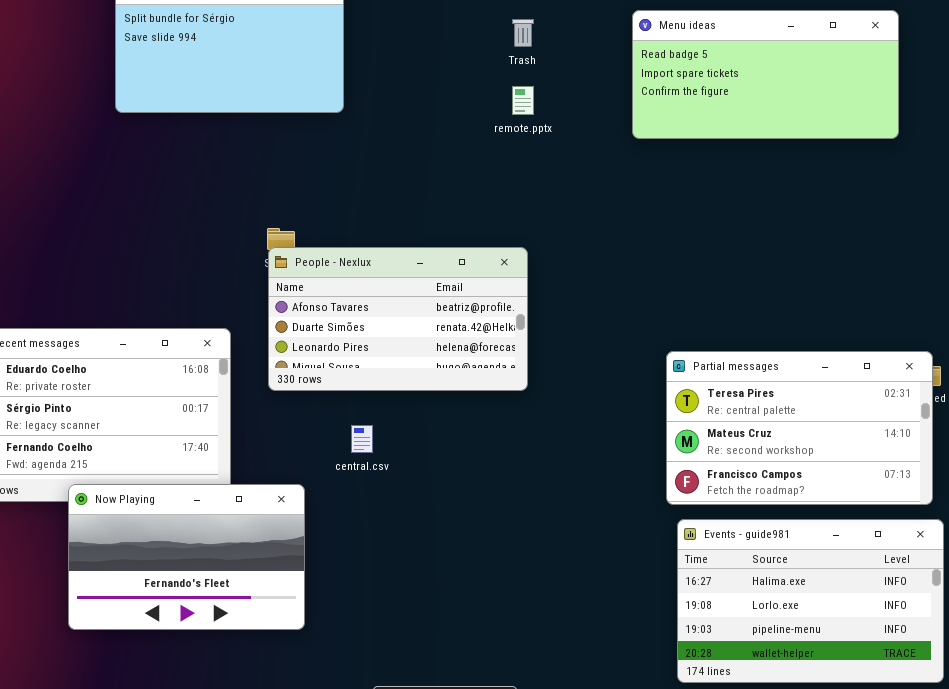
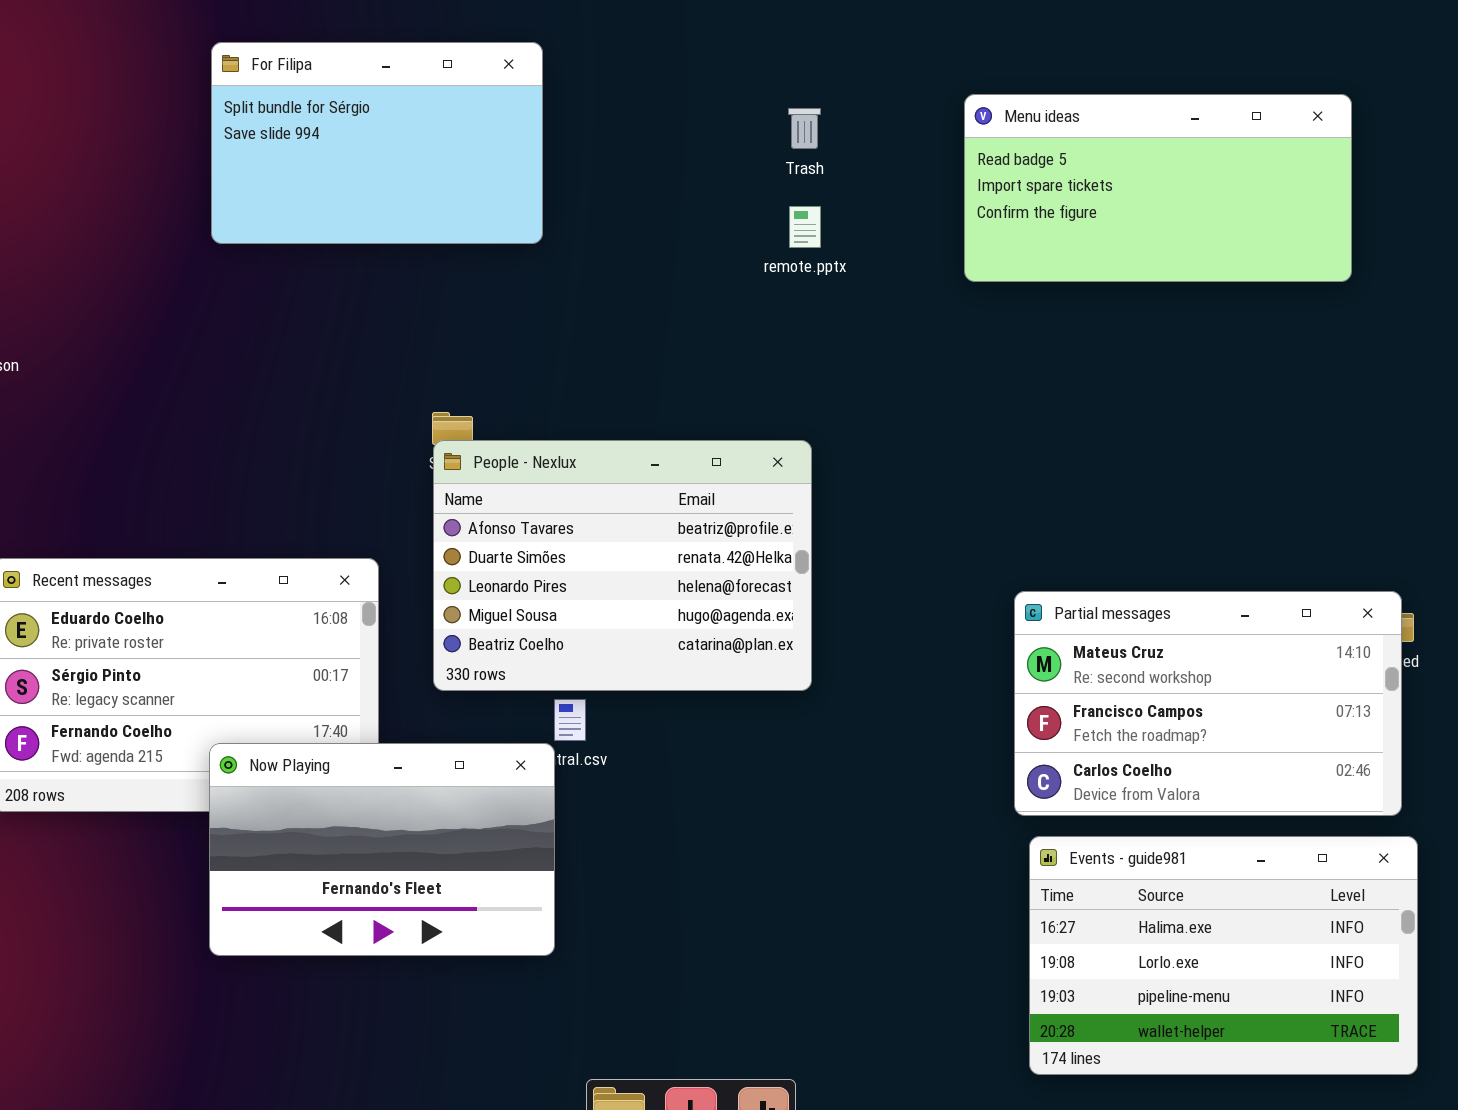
People - Nexlux: [268,247,528,391] -> [433,440,812,691], resized
Partial messages: [666,351,933,505] -> [1014,591,1402,816], scrolled down 1 row
Now Playing: [68,484,305,630] -> [209,743,555,956], moved

